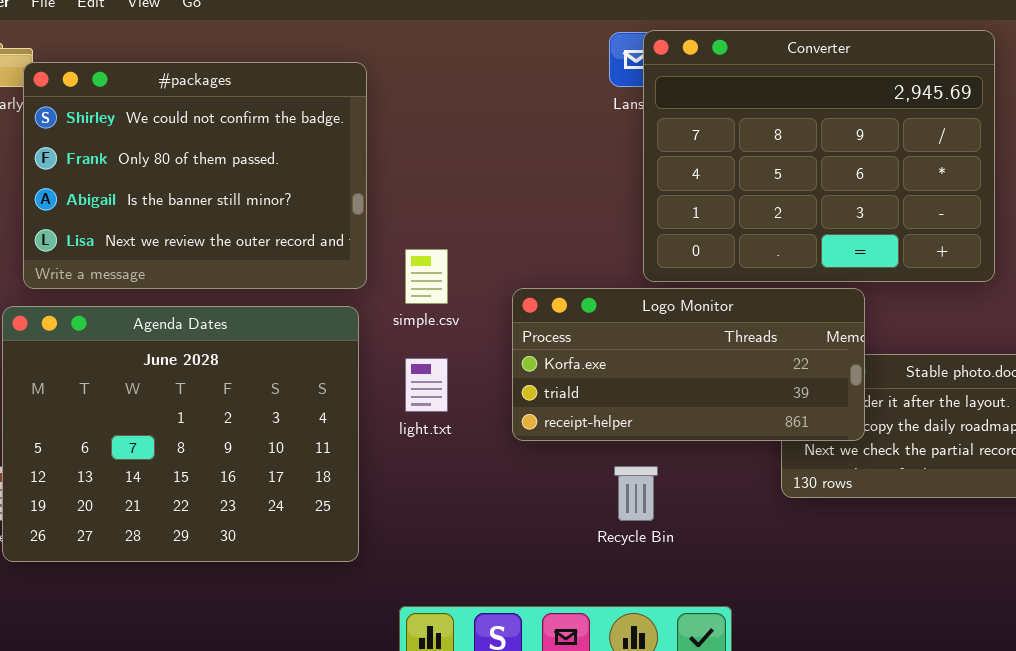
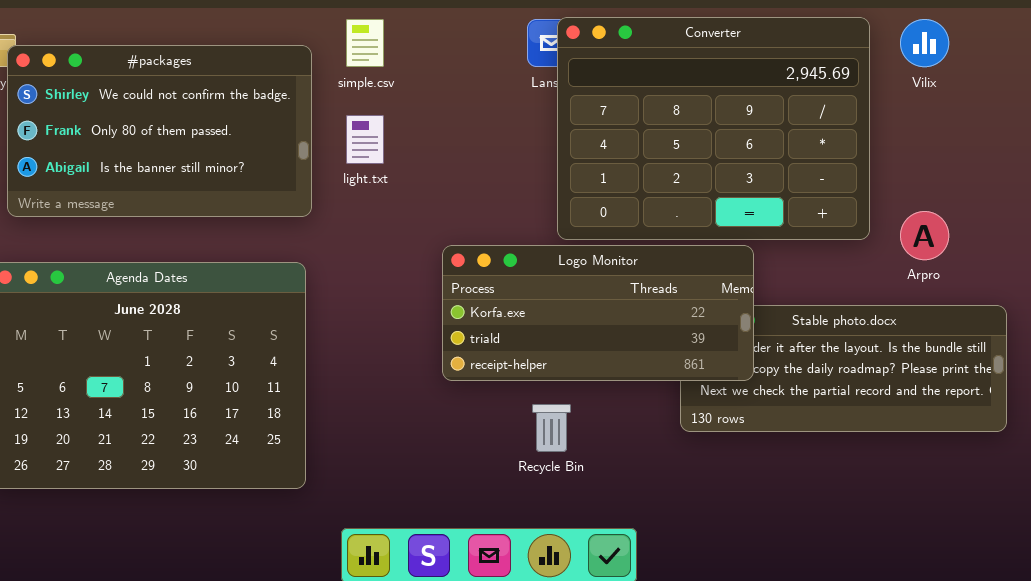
#packages: [23,62,367,289] -> [7,45,312,217], resized
simple.csv: [405,249,448,304] -> [346,19,384,67], moved
light.txt: [405,358,448,412] -> [346,115,384,164], moved

